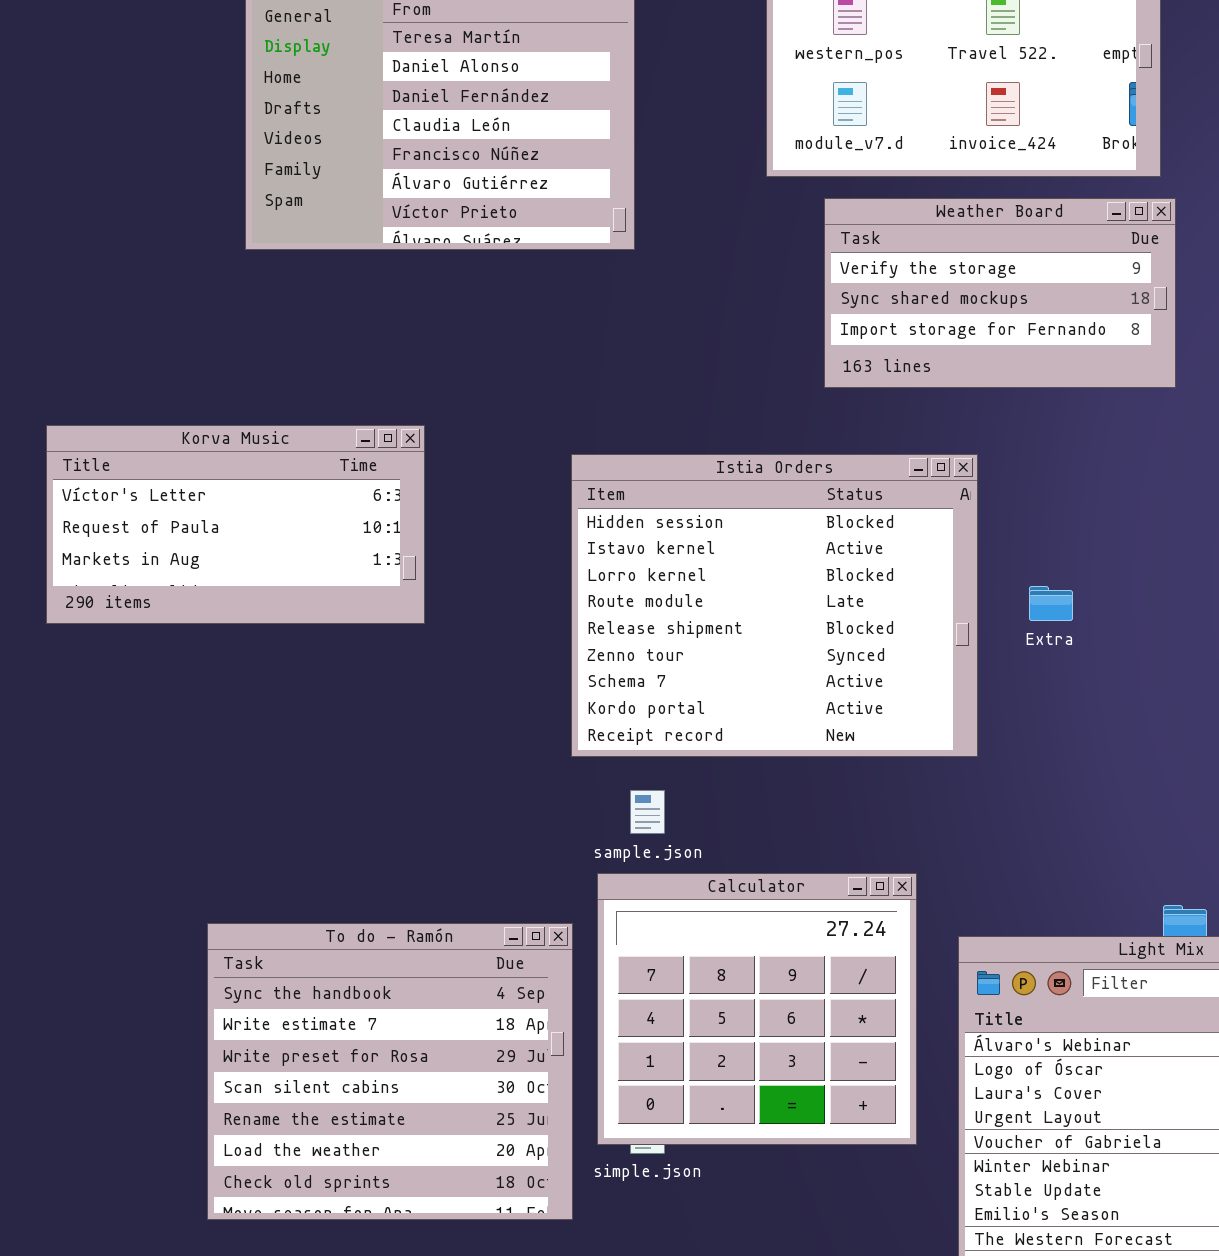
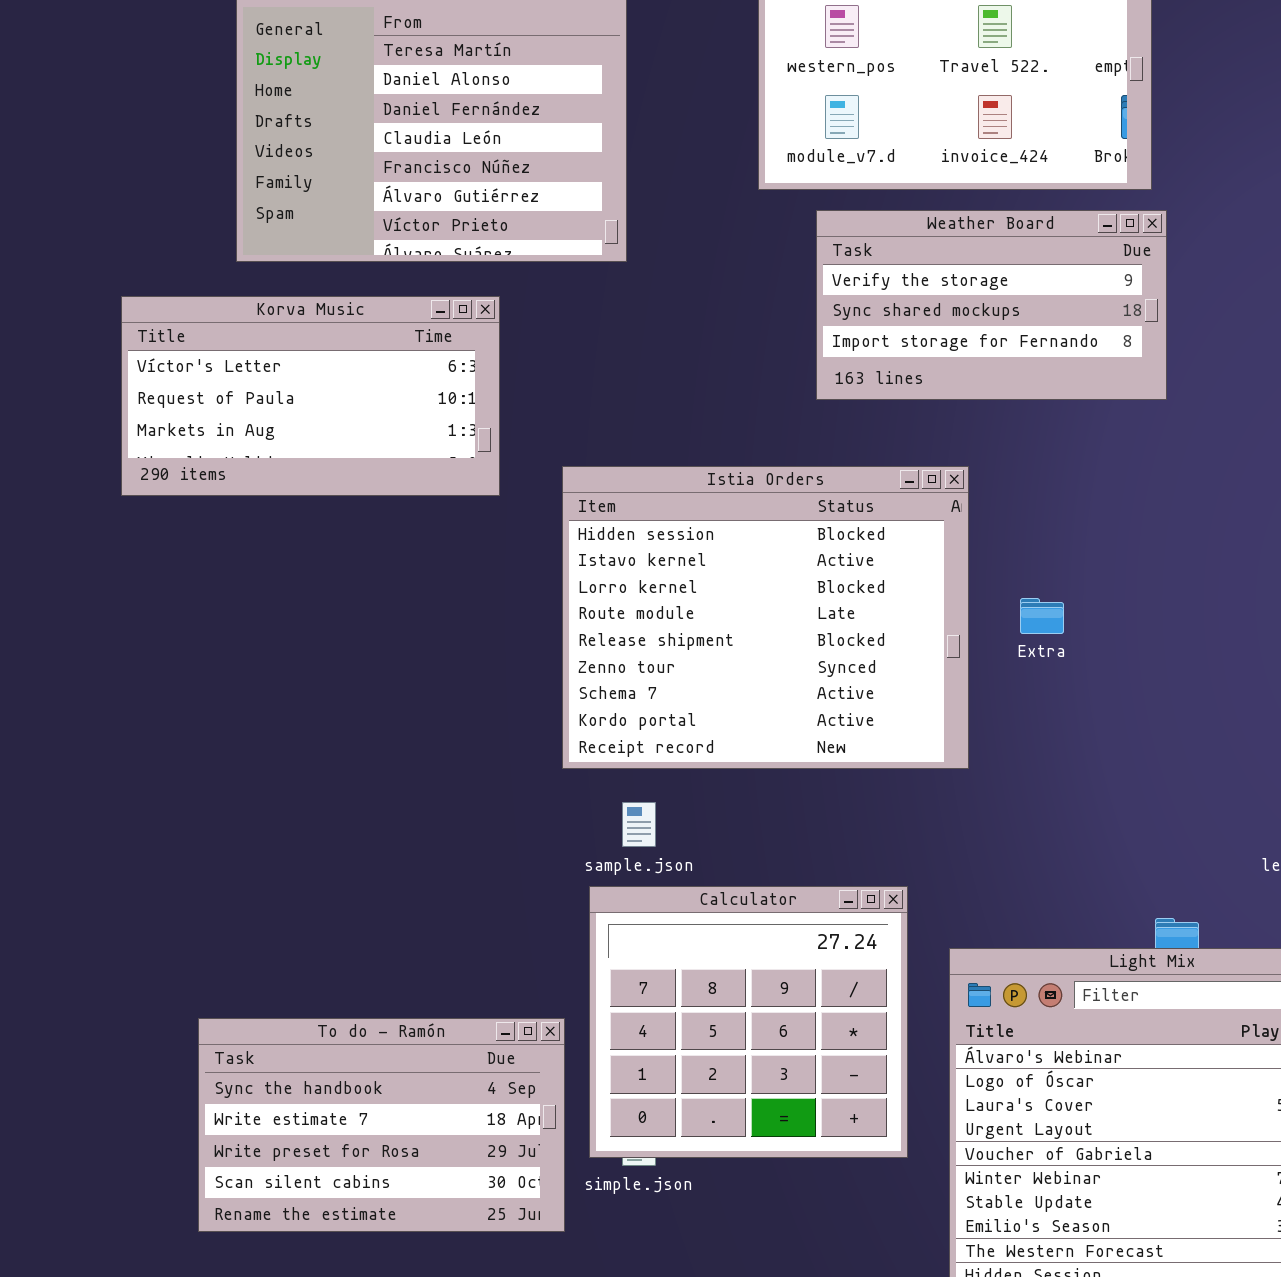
Korva Music: [46,425,425,624] -> [121,296,500,496], moved
To do - Ramón: [207,923,573,1220] -> [198,1018,565,1232], resized

